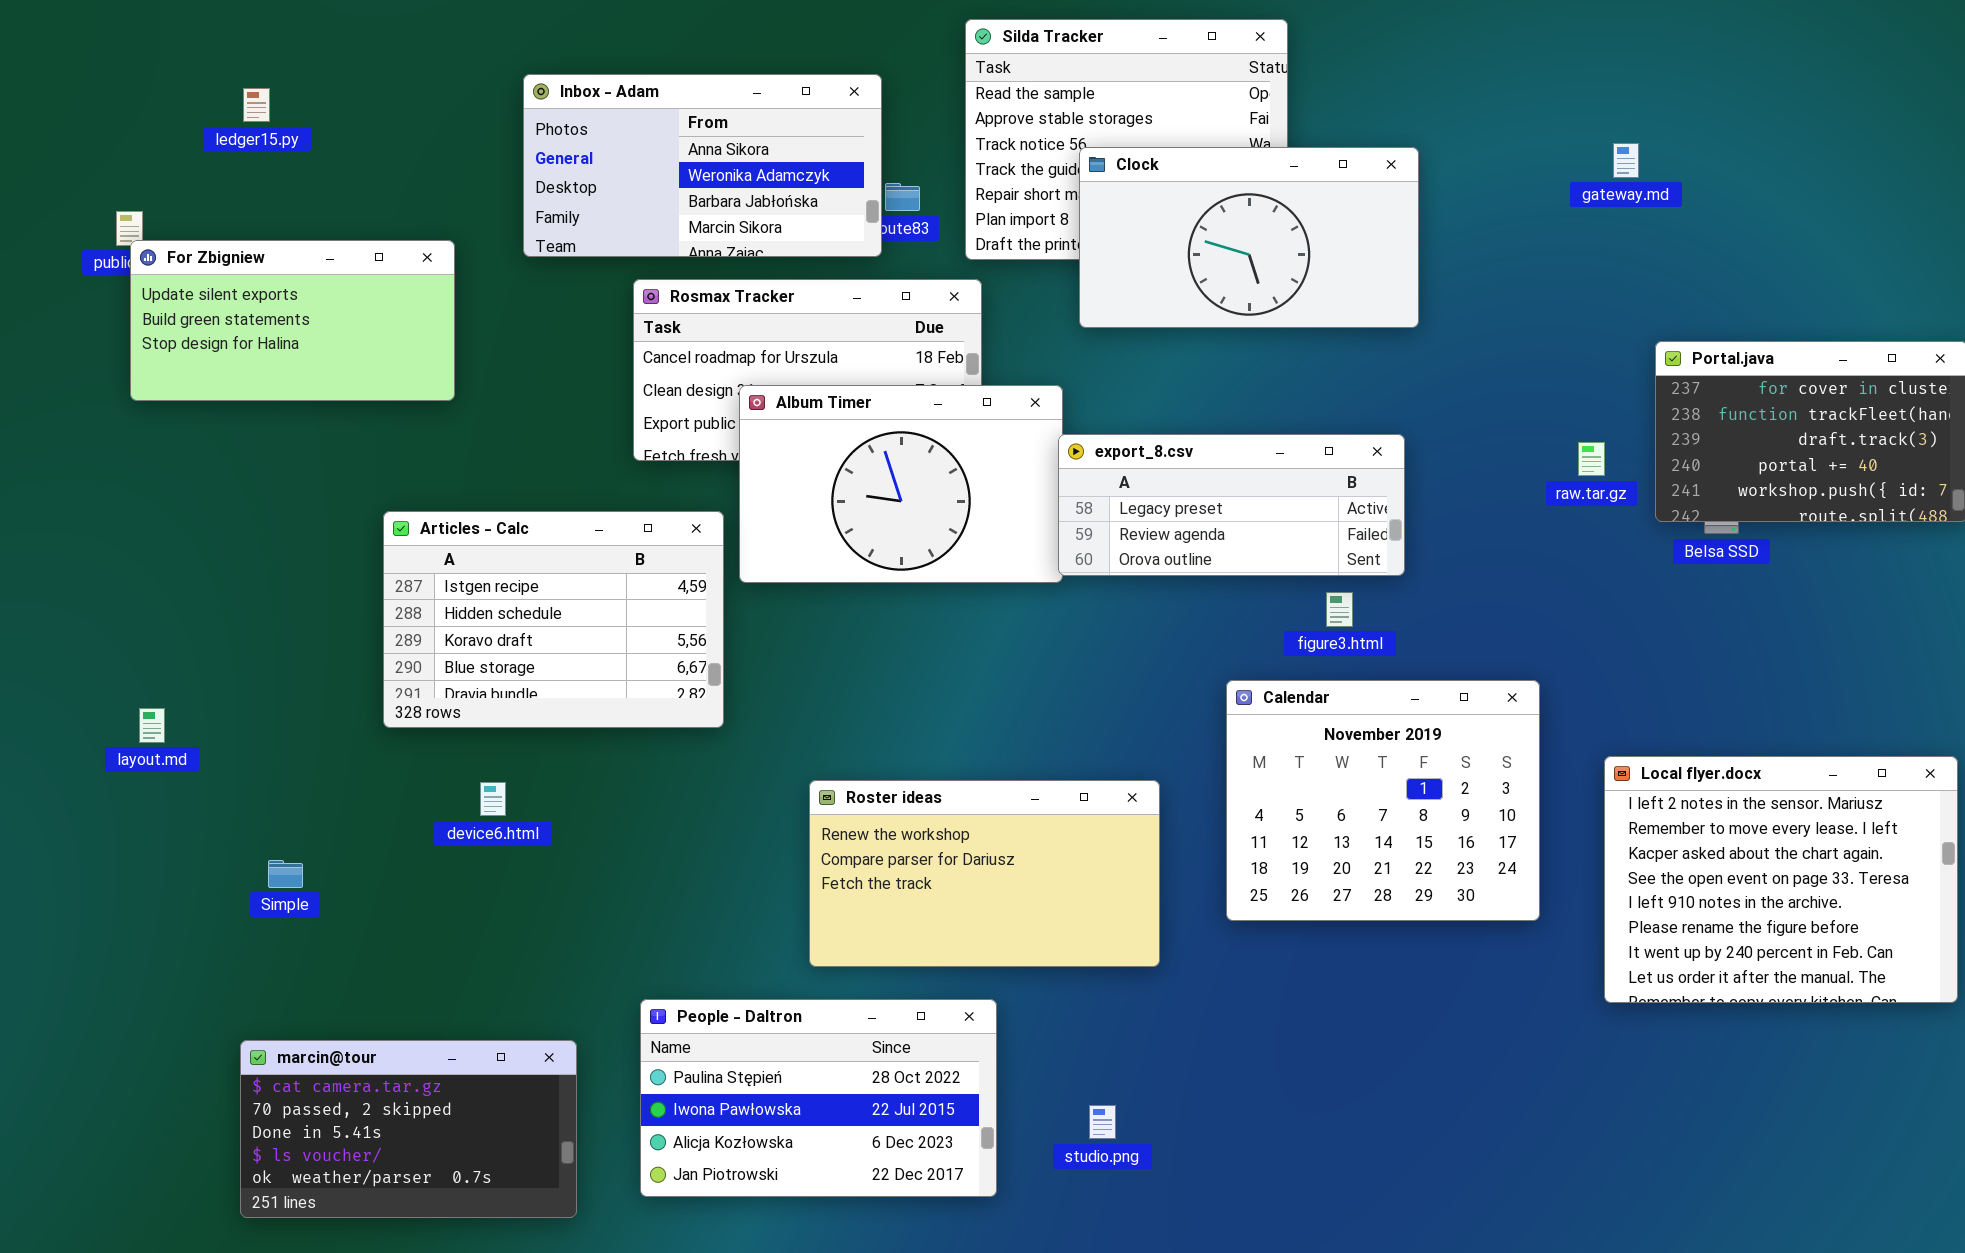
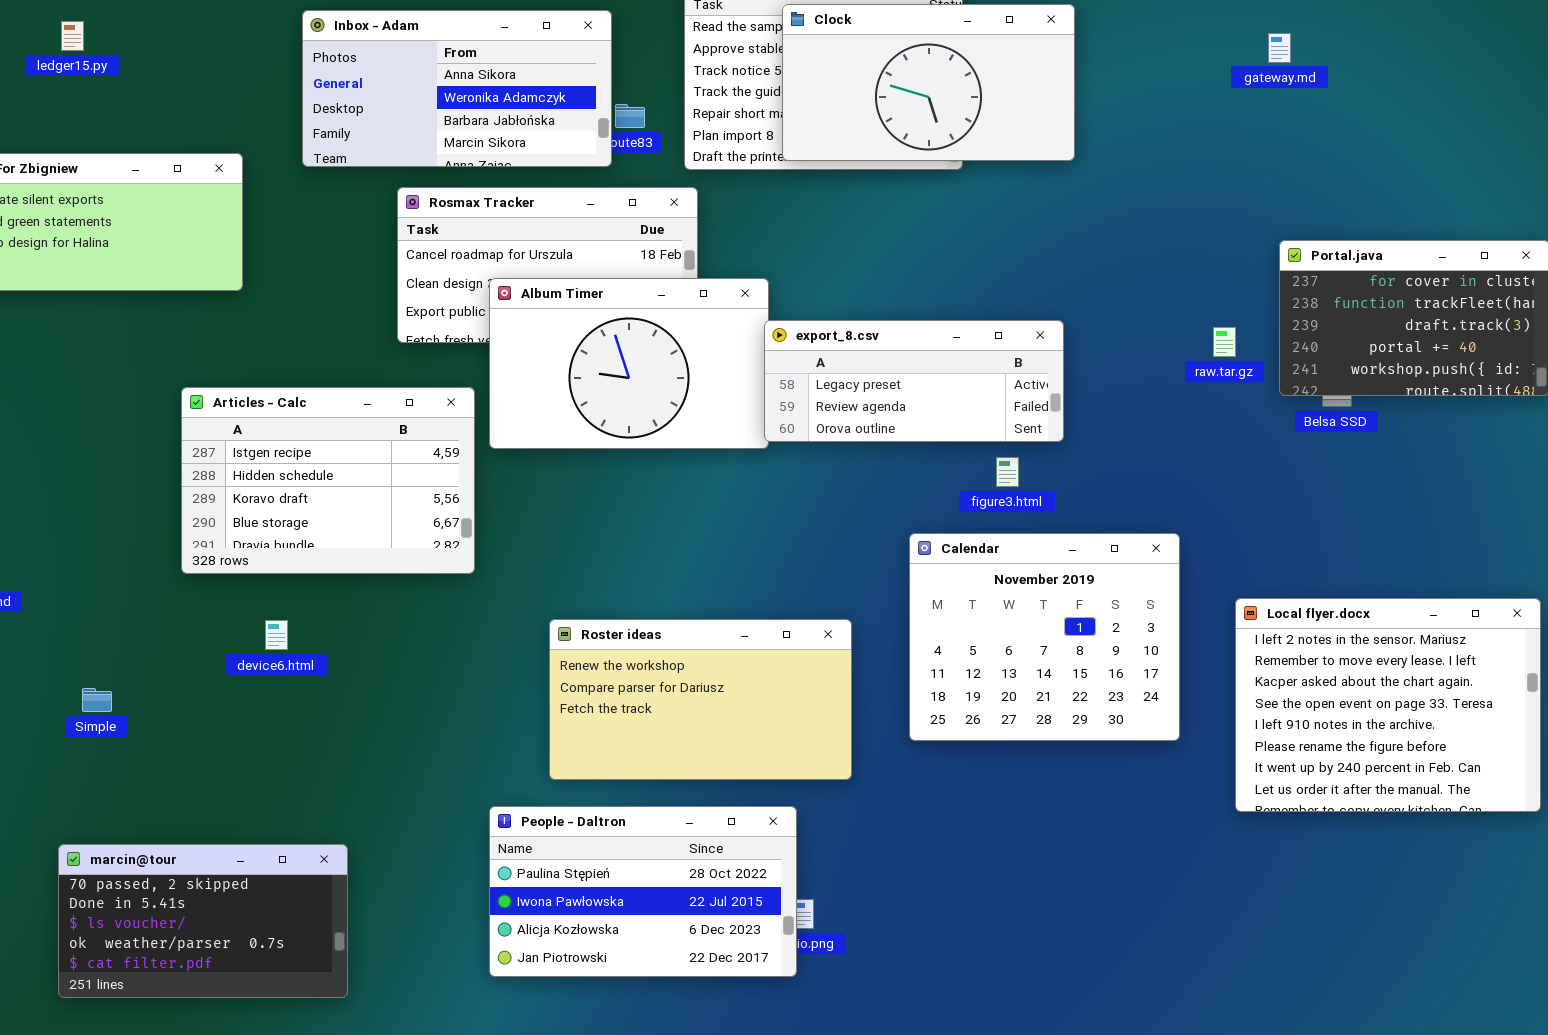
gateway.md: [1613,143,1639,178] -> [1268,33,1291,63], moved
Clock: [1079,147,1419,328] -> [782,4,1075,161], moved
People - Daltron: [640,999,997,1197] -> [489,806,797,977], moved
marcin@tour: [240,1040,577,1218] -> [58,844,348,998], scrolled down 1 row

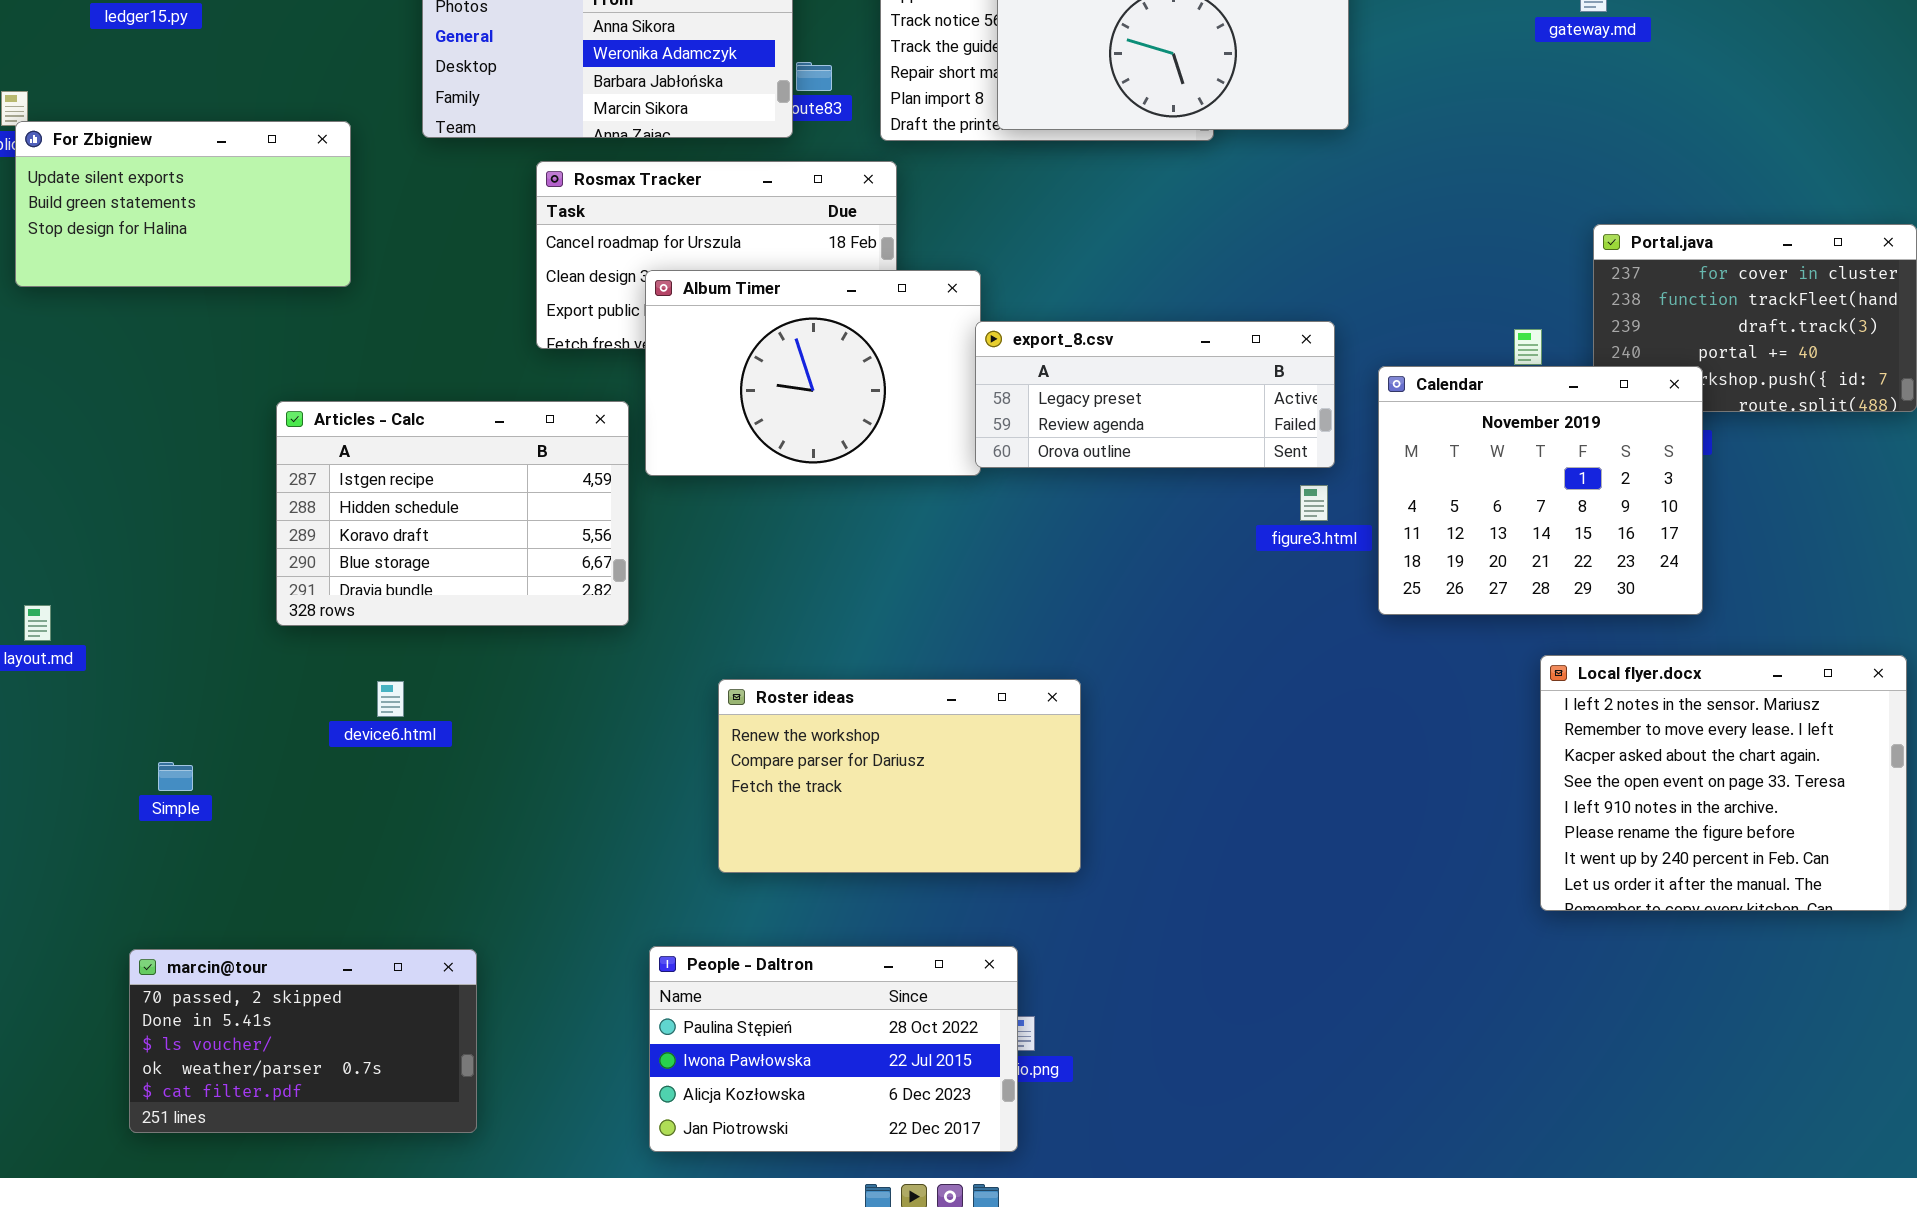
figure3.html: [996,457,1019,487] -> [1300,485,1328,521], moved
Calendar: [909,533,1180,741] -> [1378,366,1703,615], moved
People - Daltron: [489,806,797,977] -> [649,946,1018,1152], moved

